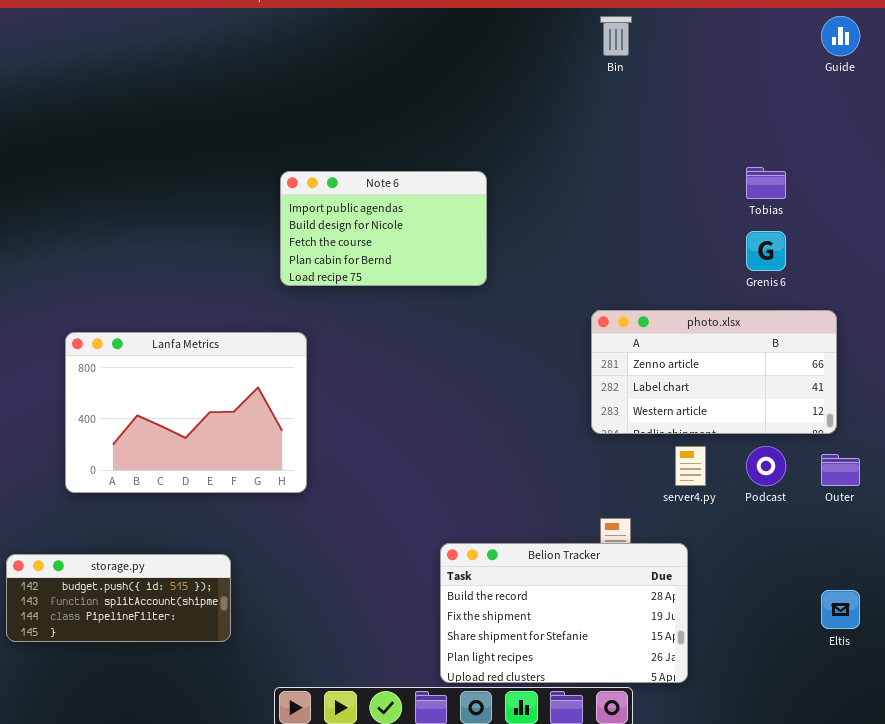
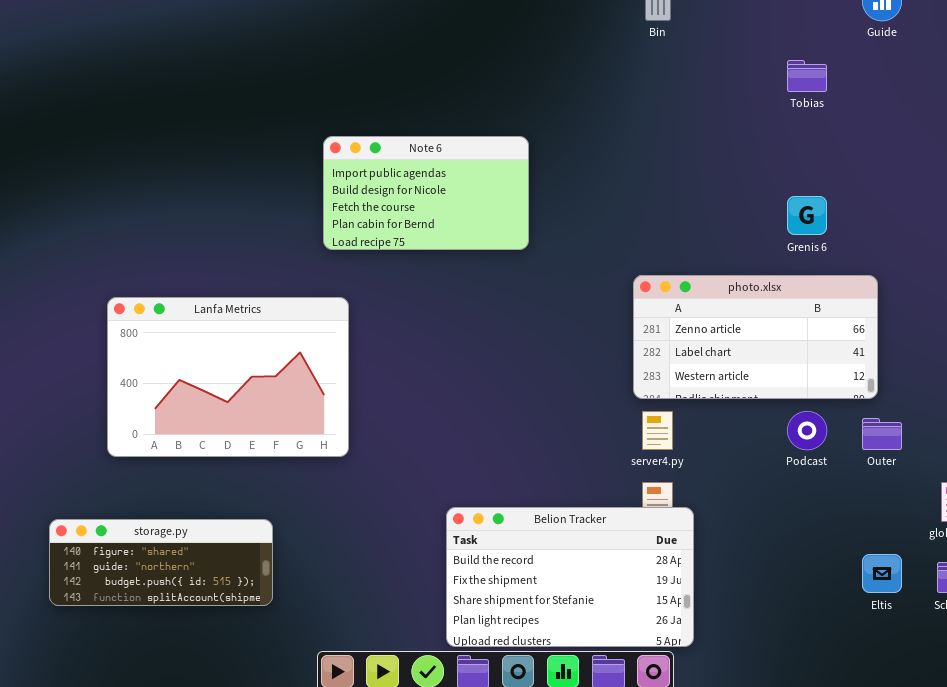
Tobias: [746,167,786,199] -> [787,60,827,92], moved
server4.py: [675,446,706,486] -> [642,411,673,450], moved
Belion Tracker: [440,543,688,683] -> [446,507,694,647], moved
storage.py: [6,554,231,642] -> [49,519,273,606], scrolled up 2 rows

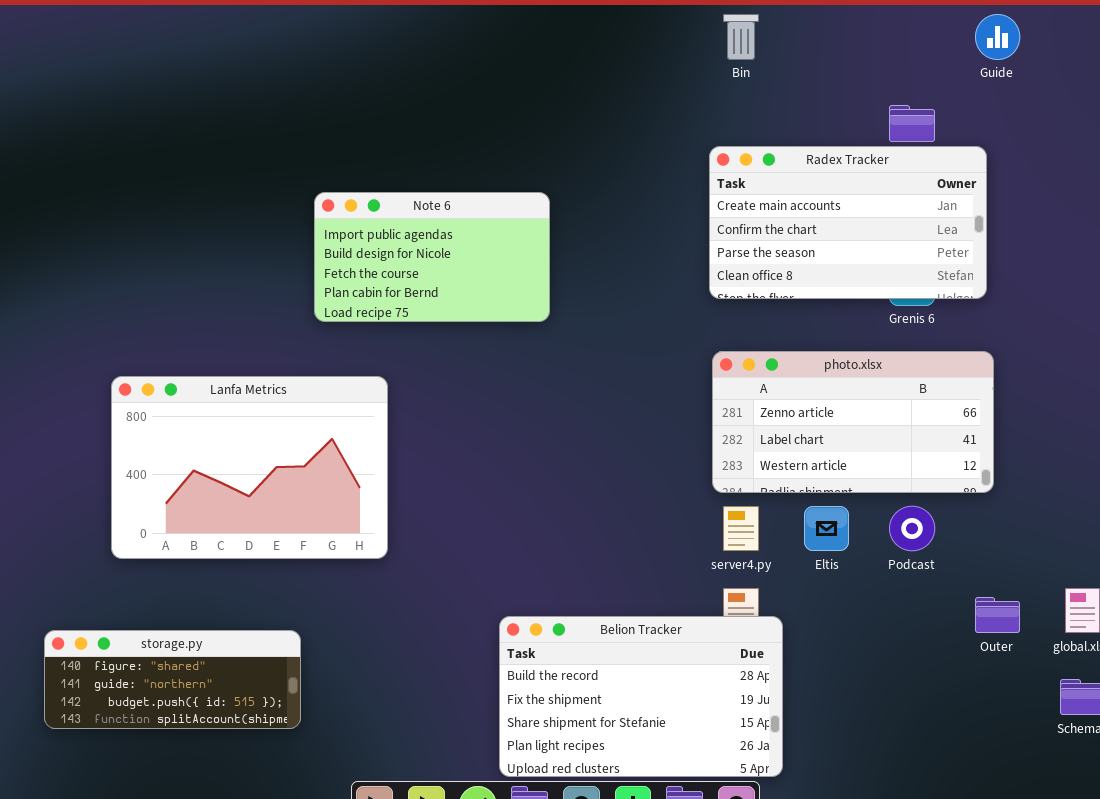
Radex Tracker: none -> [709,146,987,299], opened
Note 6: [323,136,529,250] -> [314,192,550,322], moved
Outer: [862,418,902,450] -> [975,597,1020,633], moved
Eltis: [862,554,902,593] -> [804,506,849,551], moved

